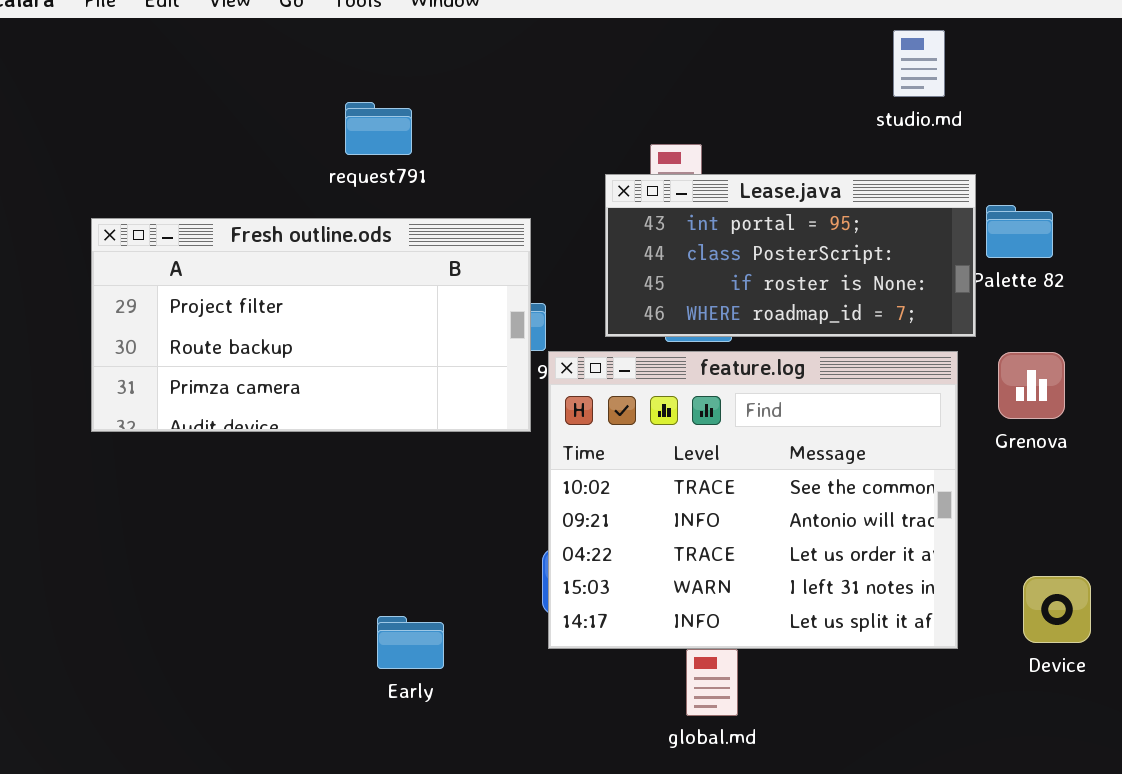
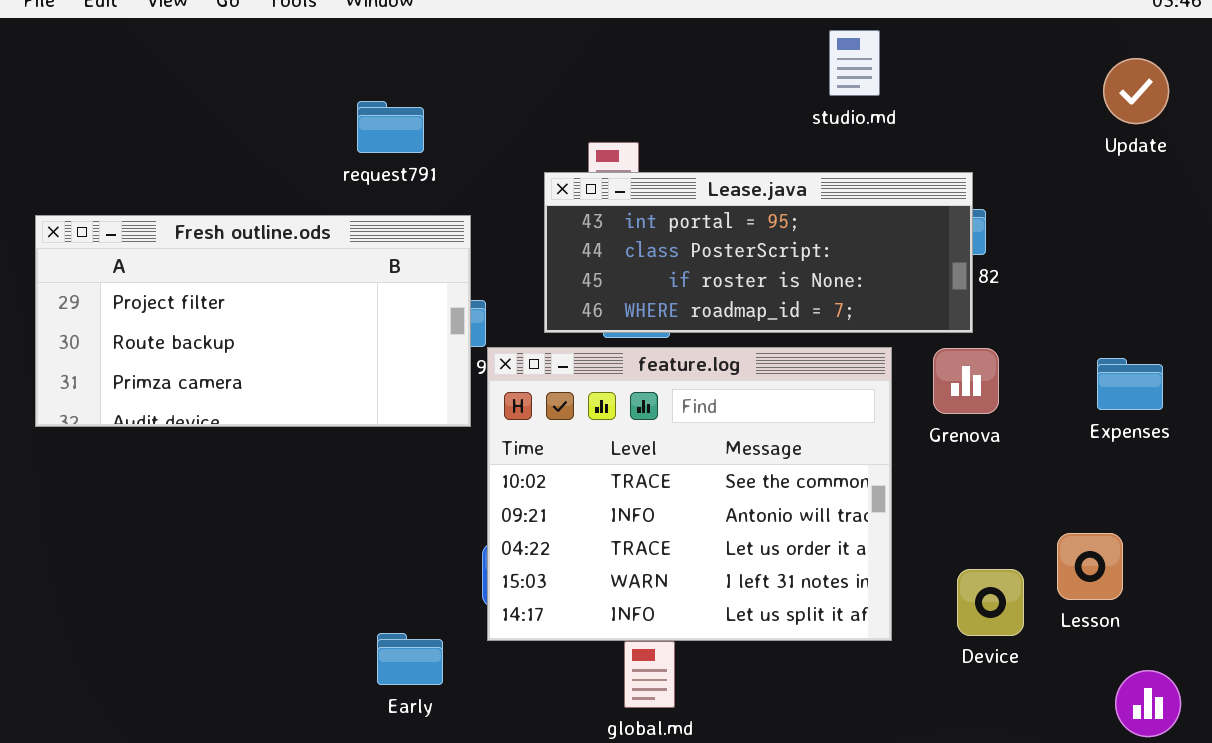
request791: [345,102,412,155] -> [357,101,424,153], moved
Lease.java: [605,174,976,337] -> [544,172,973,333], resized
Early: [377,616,444,669] -> [377,633,443,685], moved

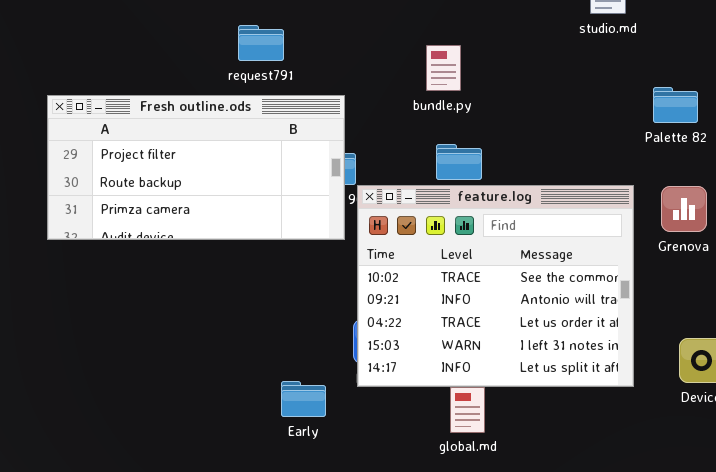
request791: [357,101,424,153] -> [238,25,284,61], moved
Lease.java: [544,172,973,333] -> none, closed

